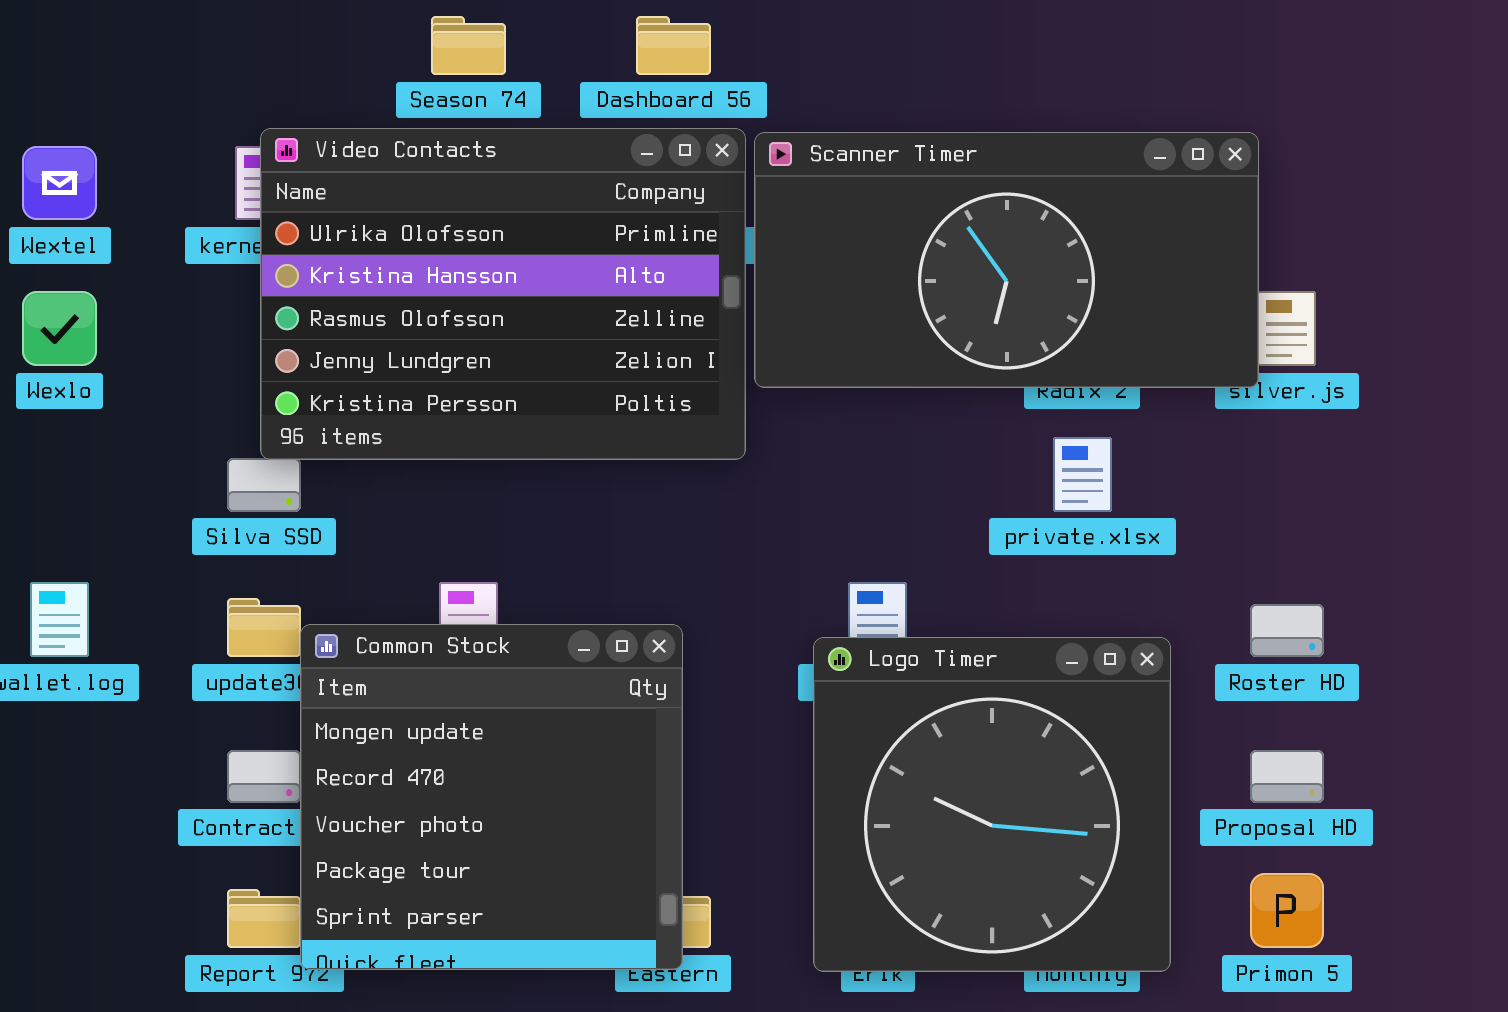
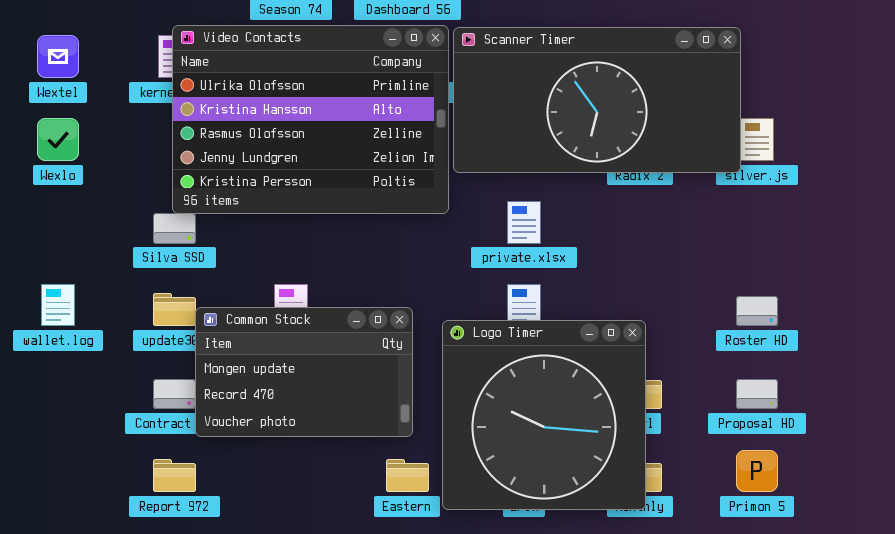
private.xlsx: [1053,437,1112,512] -> [507,201,541,244], moved
Common Stock: [300,624,683,970] -> [195,307,413,437], resized
Logo Timer: [813,637,1171,972] -> [442,320,646,510], moved

